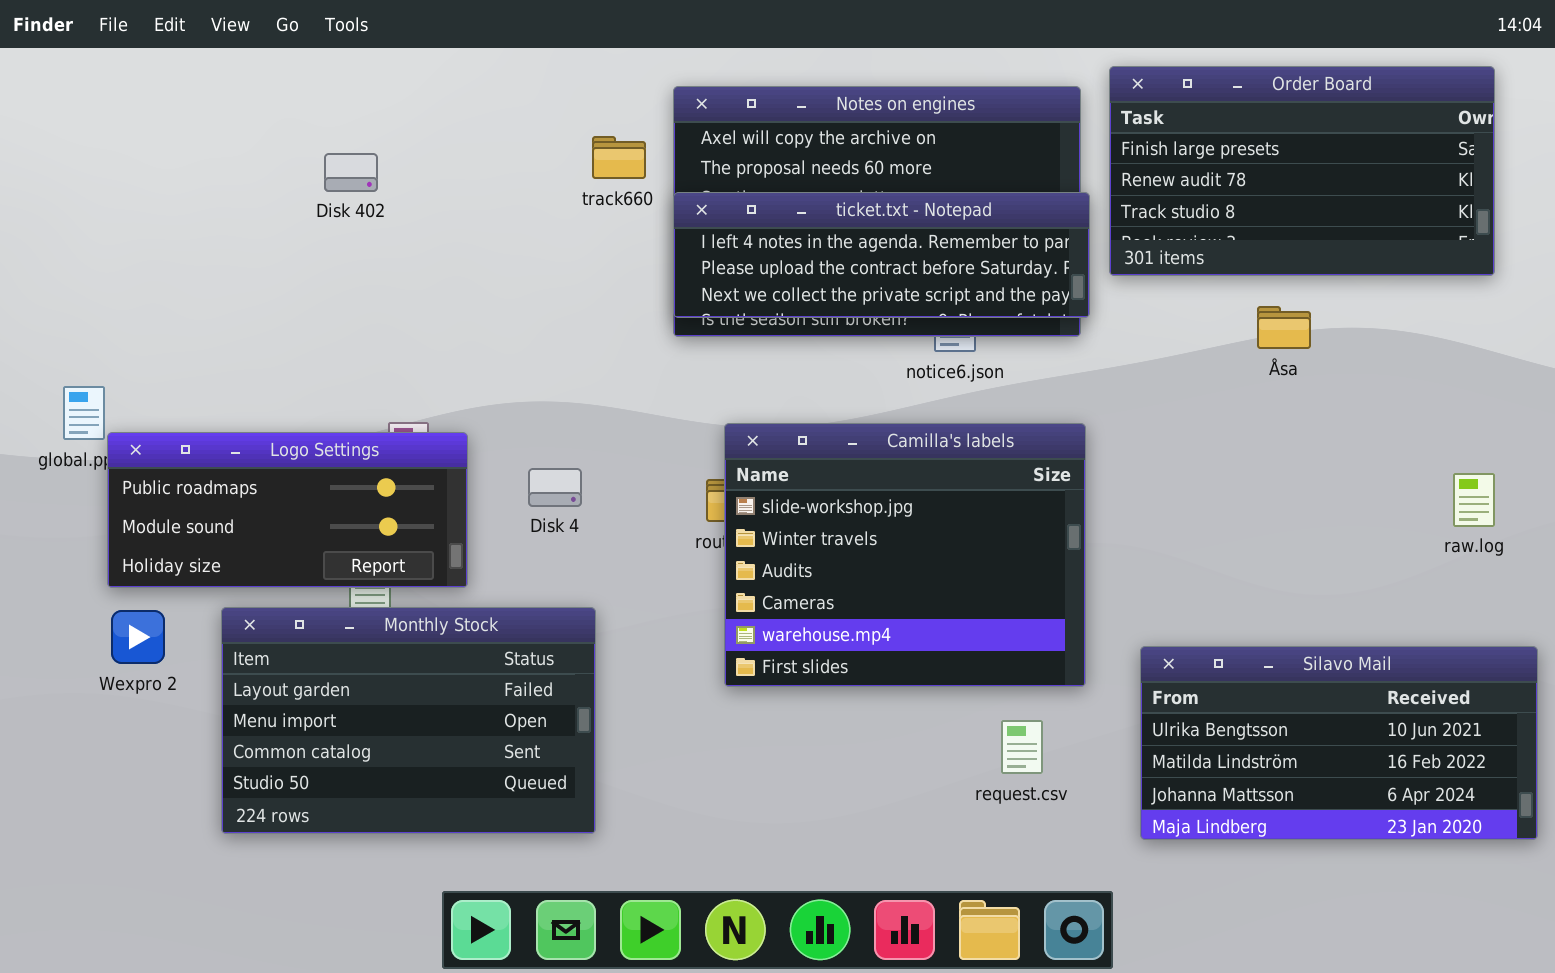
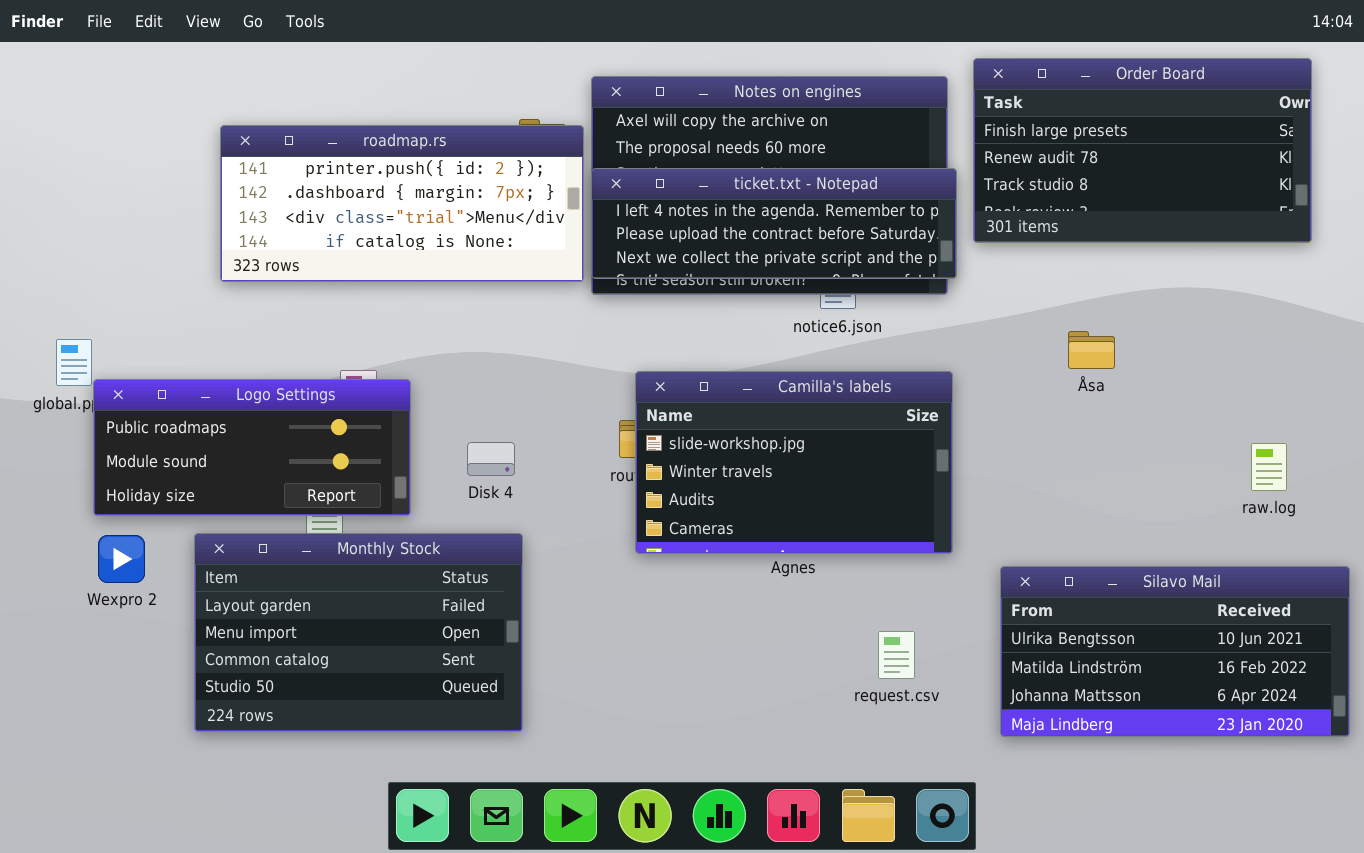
roadmap.rs: none -> [220,125,584,282], opened
Åsa: [1257,306,1311,349] -> [1068,331,1115,369], moved
Camilla's labels: [724,423,1086,687] -> [635,371,953,554], resized
Disk 4: [528,468,582,507] -> [467,442,515,476], moved
raw.log: [1453,473,1495,527] -> [1251,443,1287,491], moved

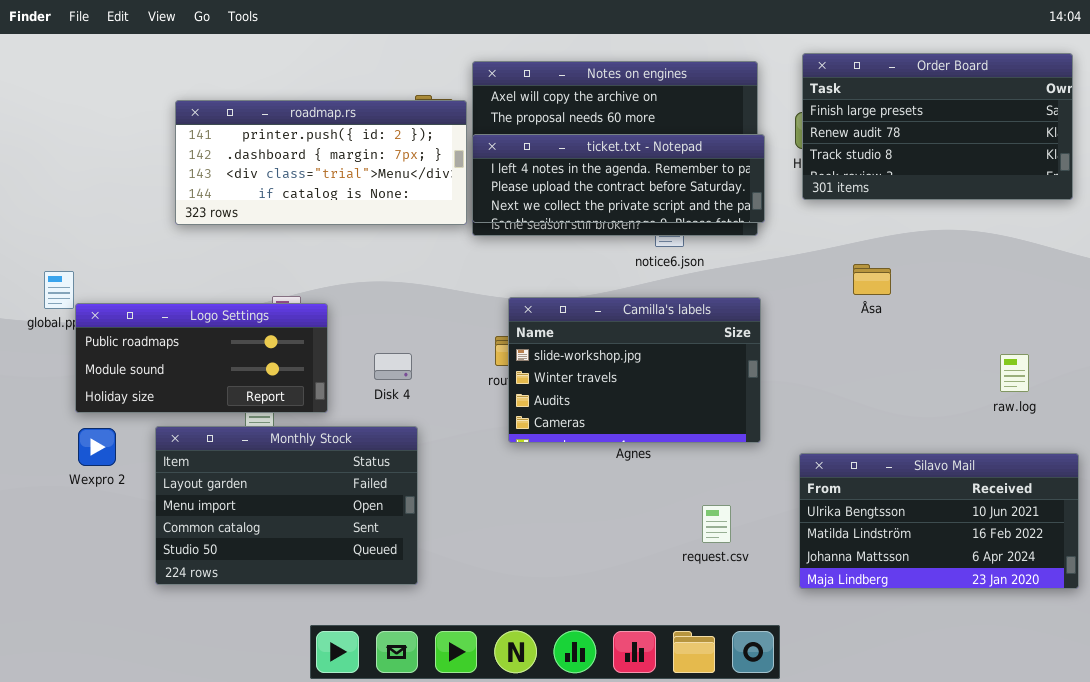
Order Board: [973,58,1312,243] -> [802,53,1073,200], moved

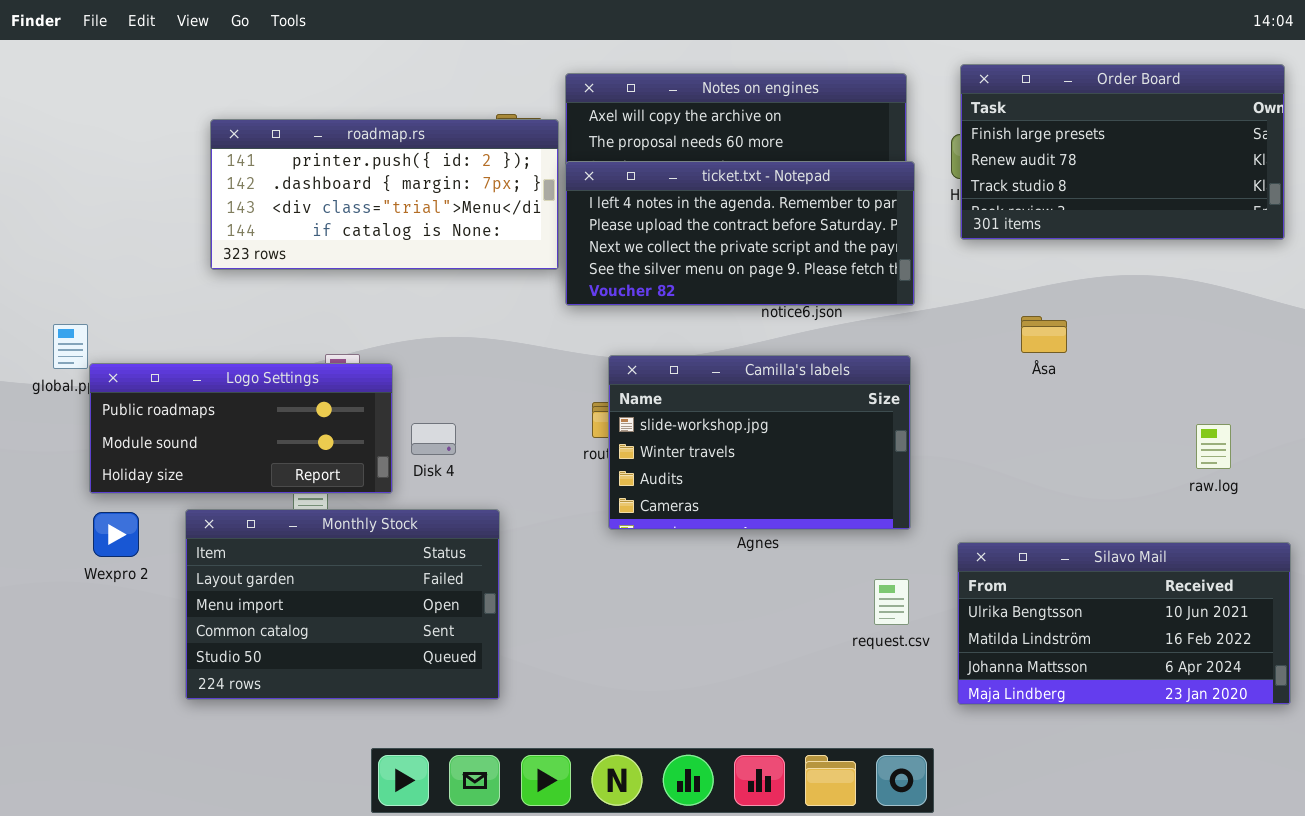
ticket.txt - Notepad: [472,134,765,223] -> [565,161,915,306], resized
Disk 4: [374,353,412,380] -> [411,423,456,455], moved
request.csv: [702,505,731,543] -> [874,579,909,625], moved

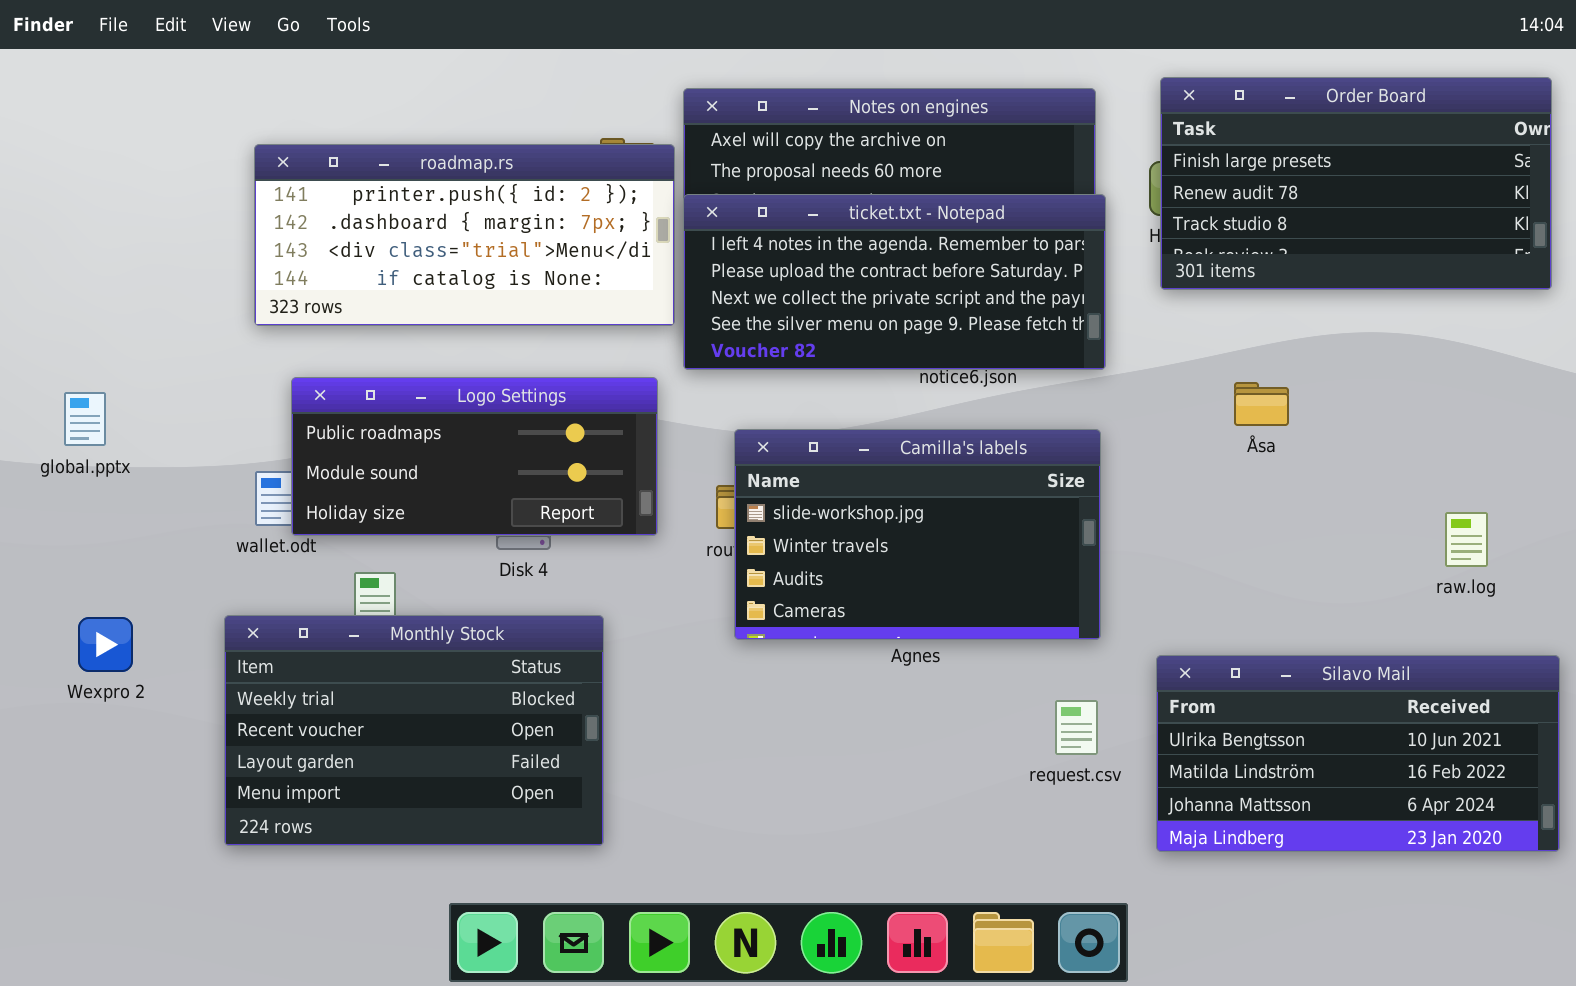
Logo Settings: [89,363,393,494] -> [291,377,658,536], moved
Monthly Stock: [185,509,500,700] -> [224,615,604,846], scrolled up 2 rows
Wexpro 2: [93,512,139,557] -> [78,617,133,672], moved

